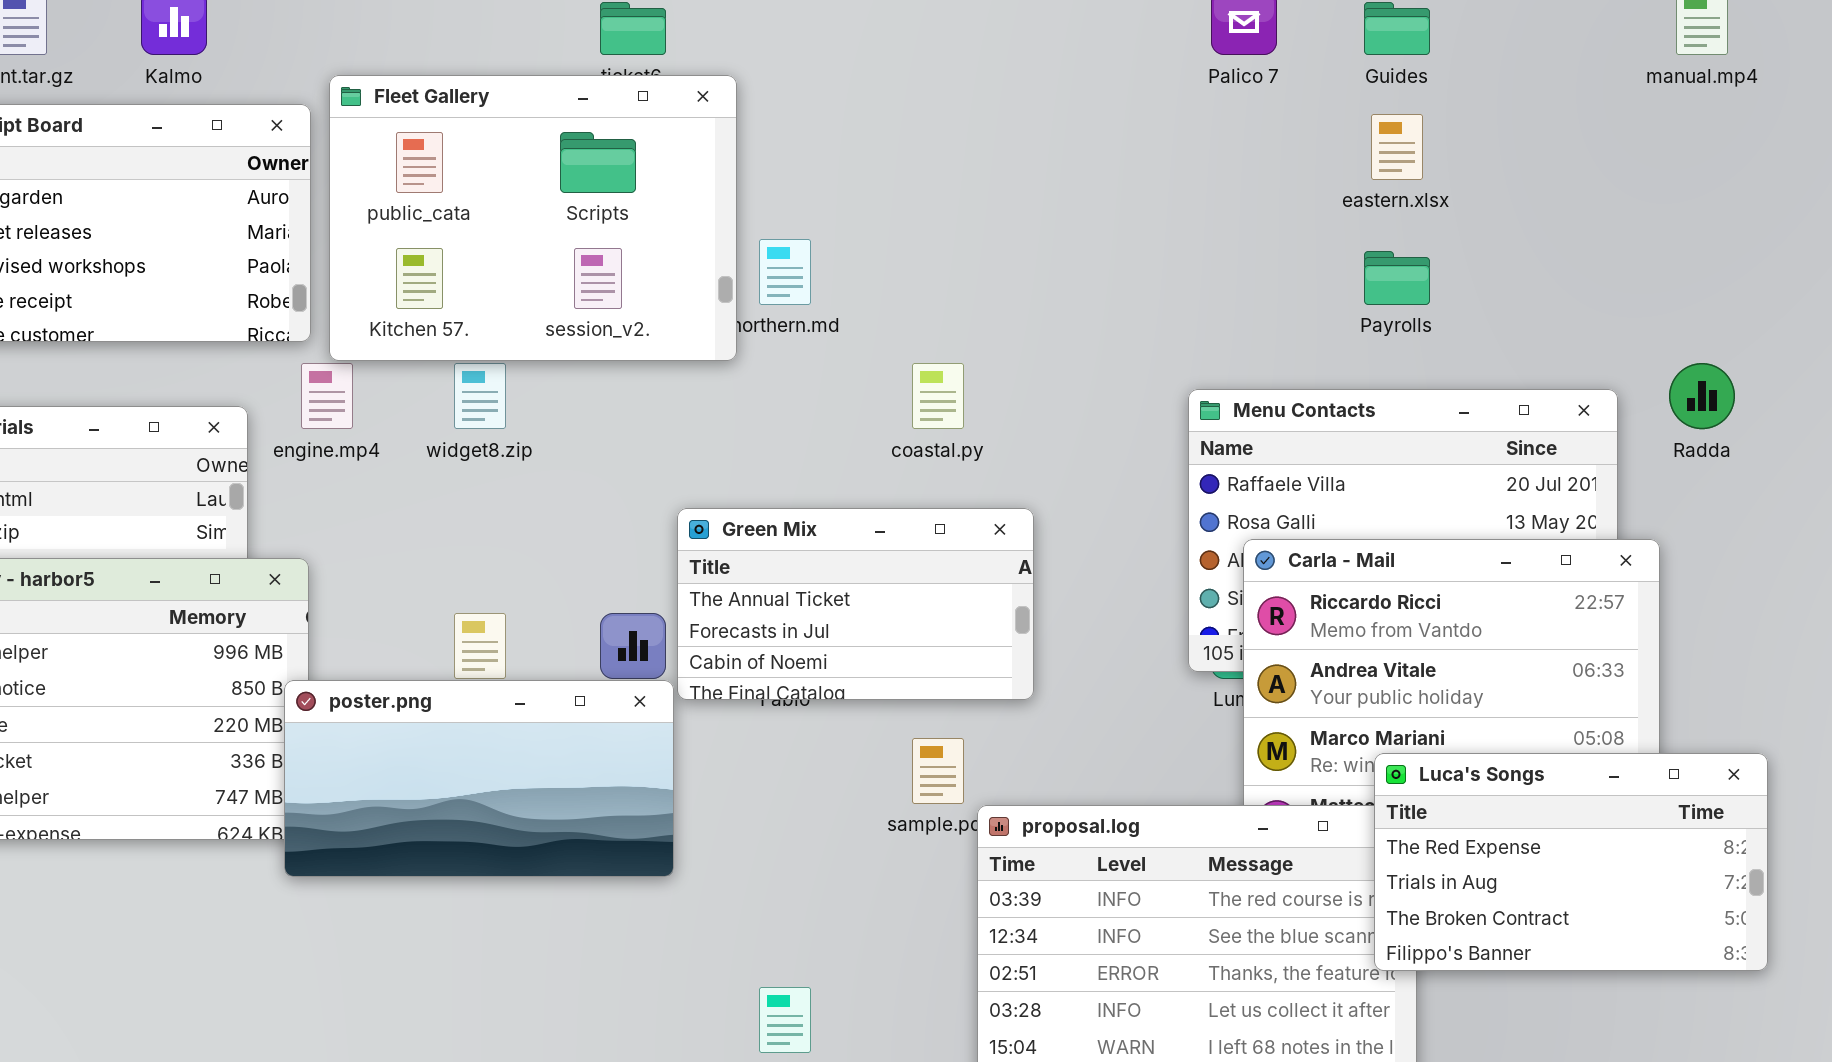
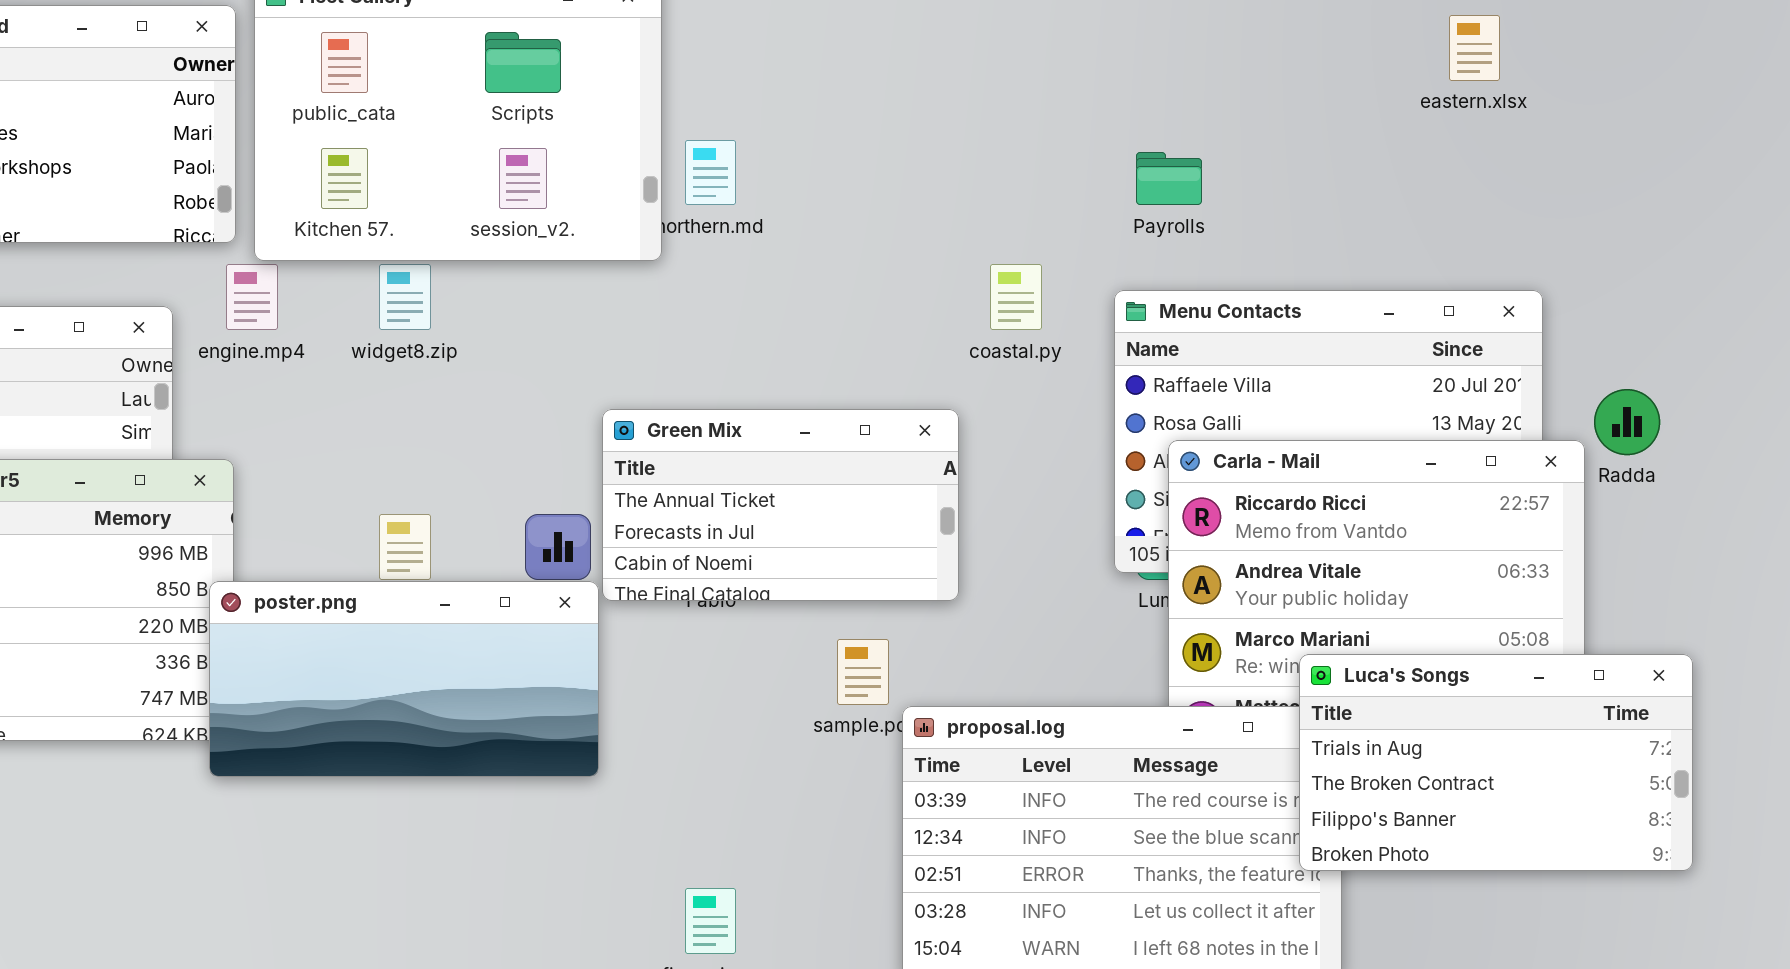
eastern.xlsx: [1371,114,1423,180] -> [1449,15,1500,81], moved
Payrolls: [1364,251,1430,305] -> [1136,152,1202,205], moved
coastal.py: [912,363,964,429] -> [990,264,1042,330], moved
Radda: [1669,363,1735,429] -> [1594,389,1660,455], moved
Luca's Songs: [1374,753,1768,971] -> [1299,654,1693,871], scrolled down 1 row

